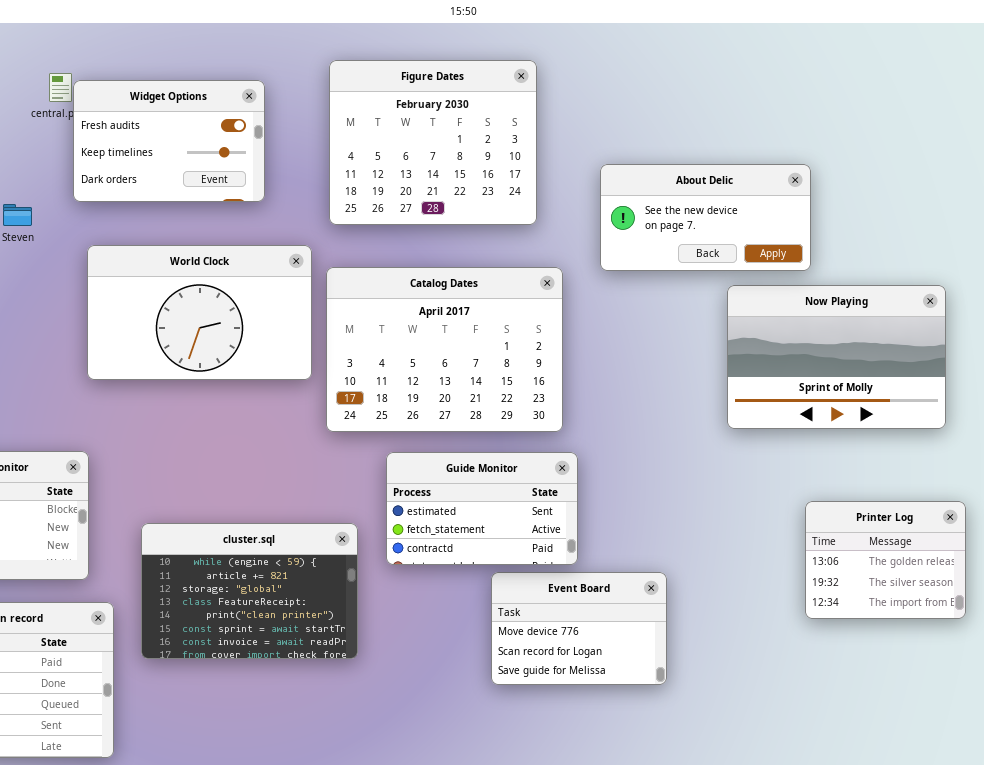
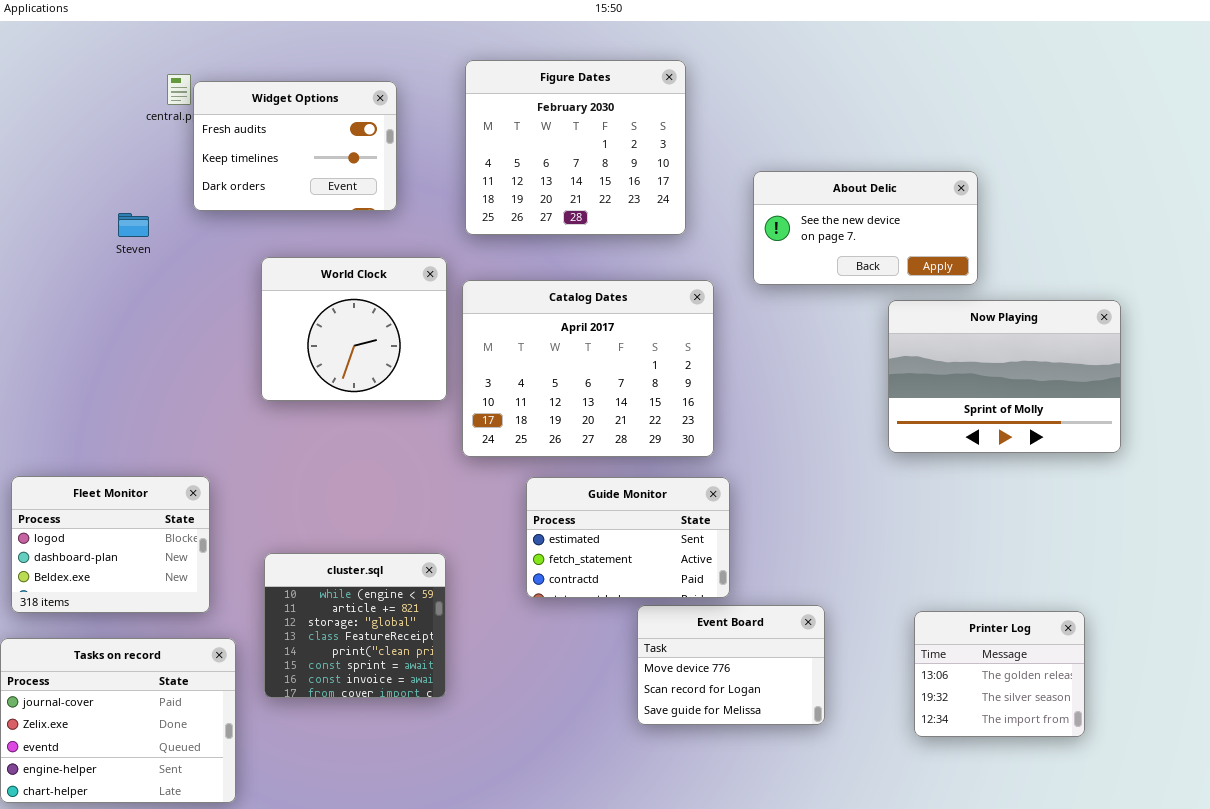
World Clock: [87,245,312,380] -> [261,257,447,401], resized
Printer Log: [805,501,966,619] -> [914,611,1085,737], moved
cluster.sql: [141,523,358,659] -> [264,553,446,698], resized

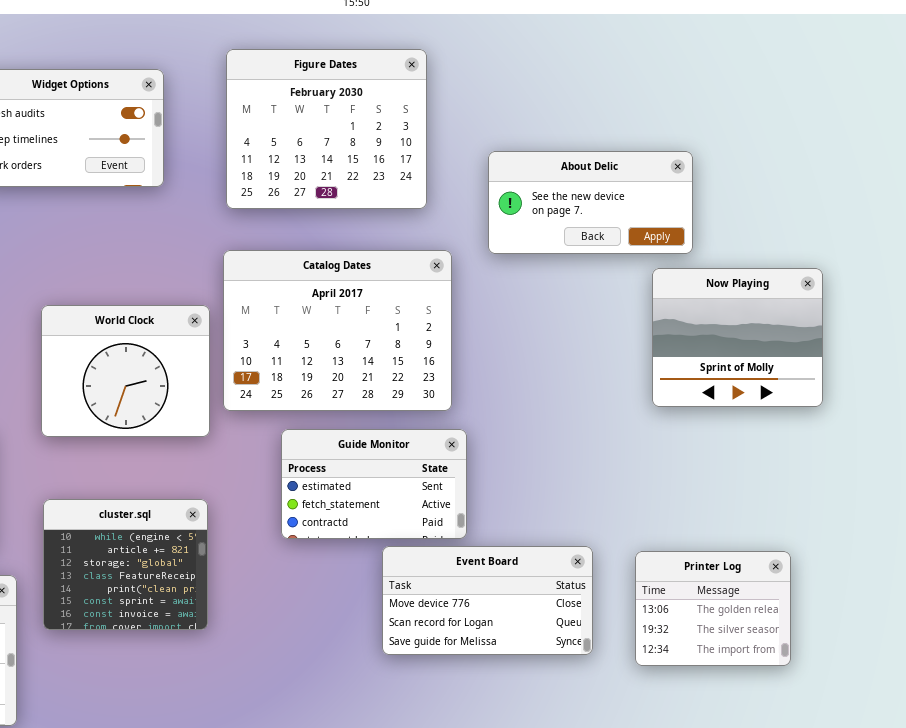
World Clock: [261,257,447,401] -> [41,305,210,437], moved
Now Playing: [888,300,1121,453] -> [652,268,823,407], resized
Event Board: [637,605,825,725] -> [382,546,593,655], resized

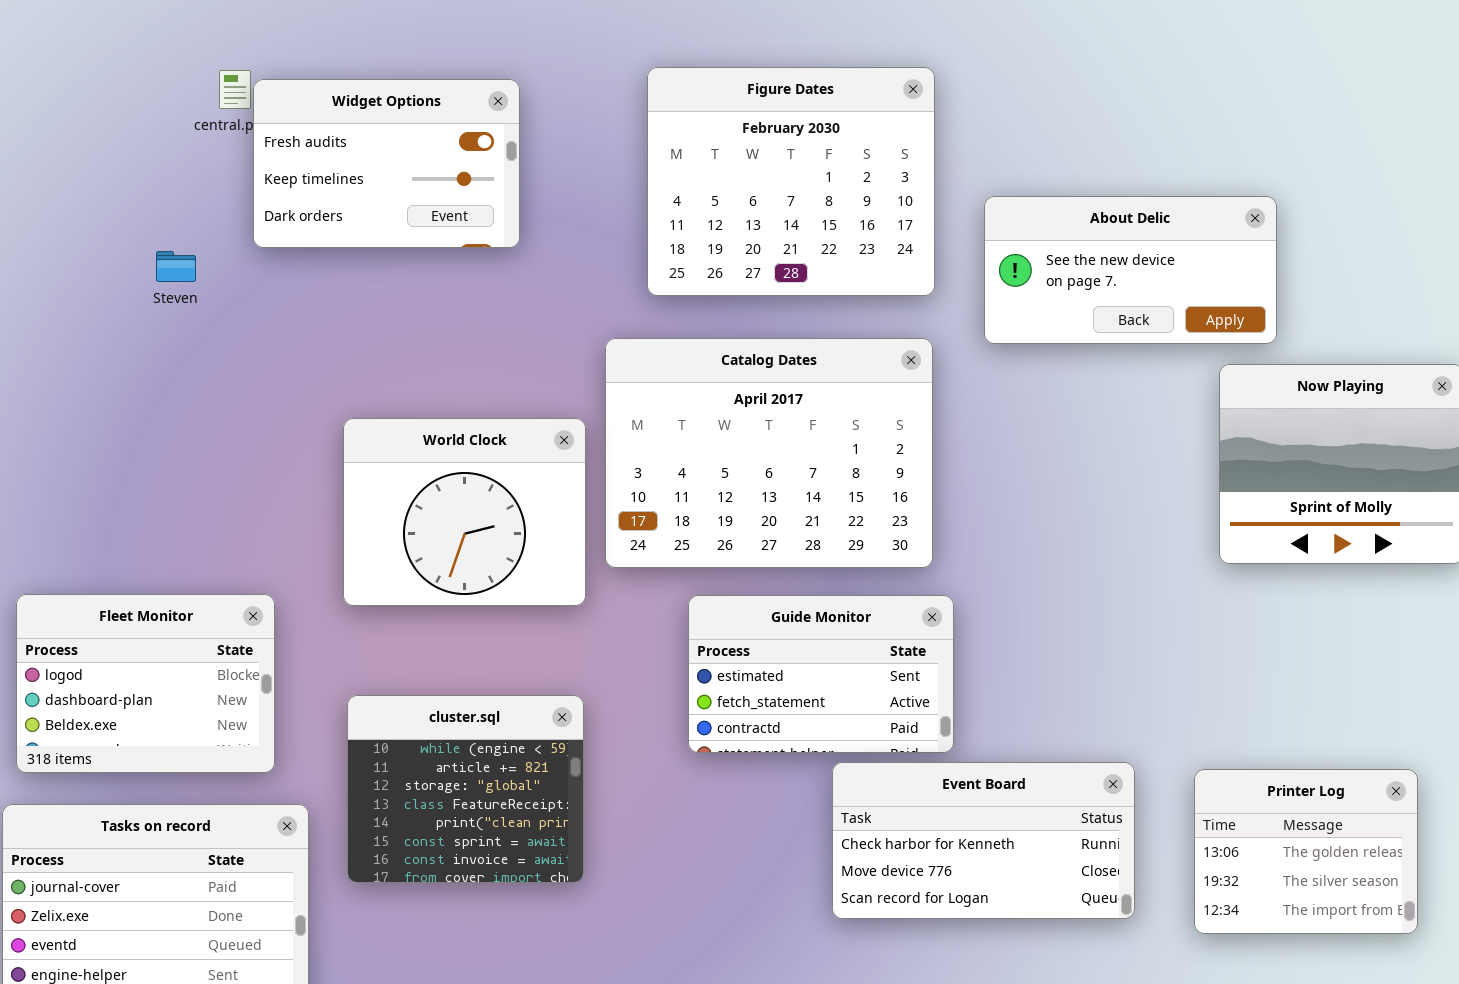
Figure Dates: [226,49,427,209] -> [647,67,935,296], moved
Event Board: [382,546,593,655] -> [832,762,1135,919], scrolled up 1 row

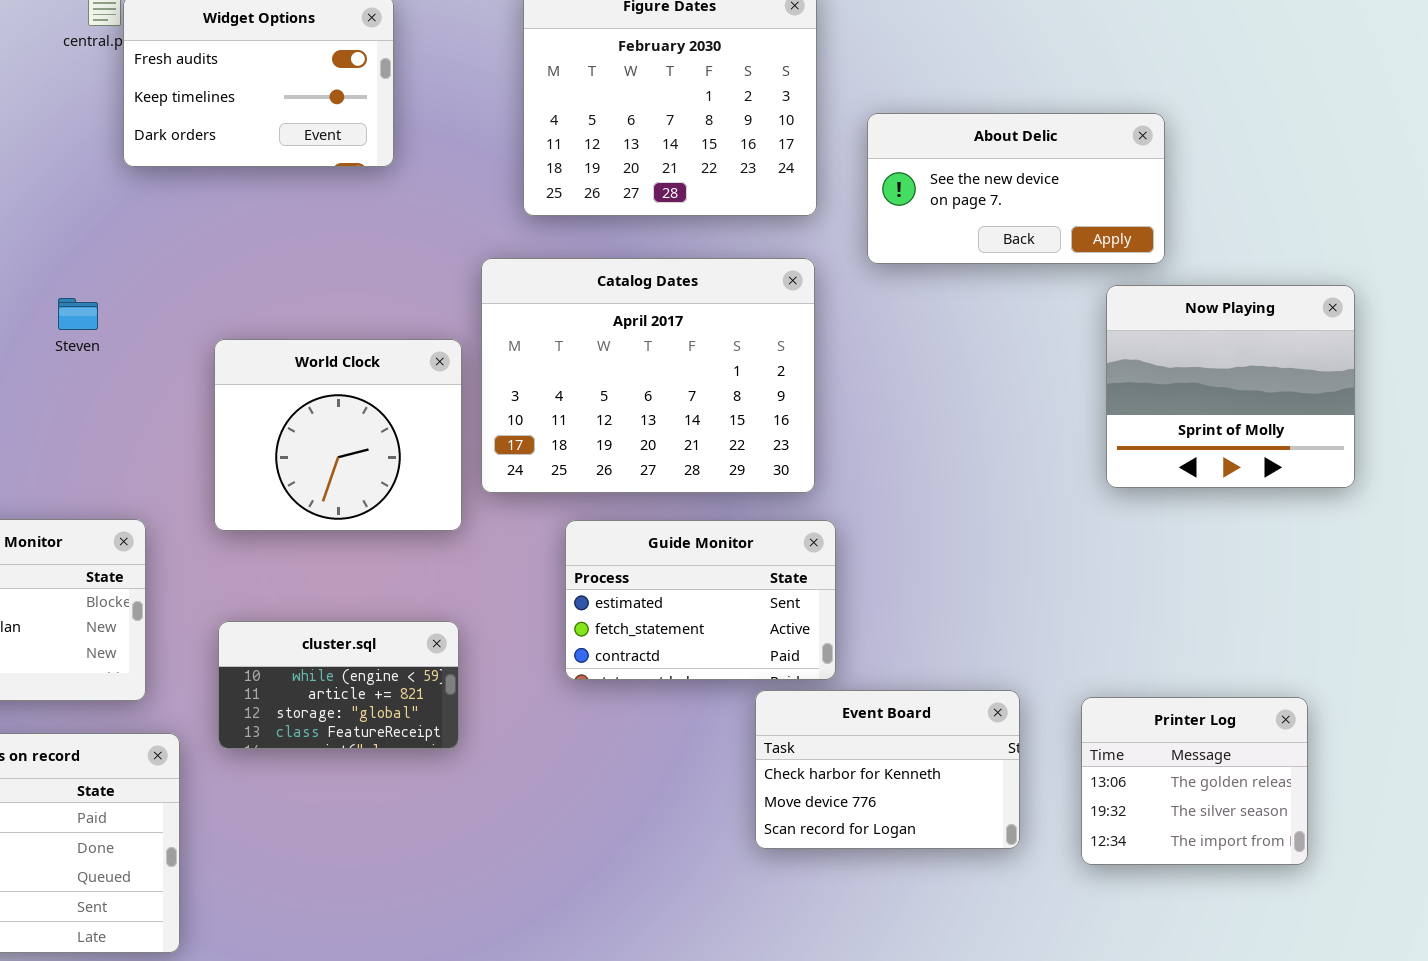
Steven: [156,251,196,282] -> [58,298,98,330], moved
cluster.sql: [347,695,584,883] -> [218,621,459,749], resized
Event Board: [832,762,1135,919] -> [755,690,1020,849], resized

